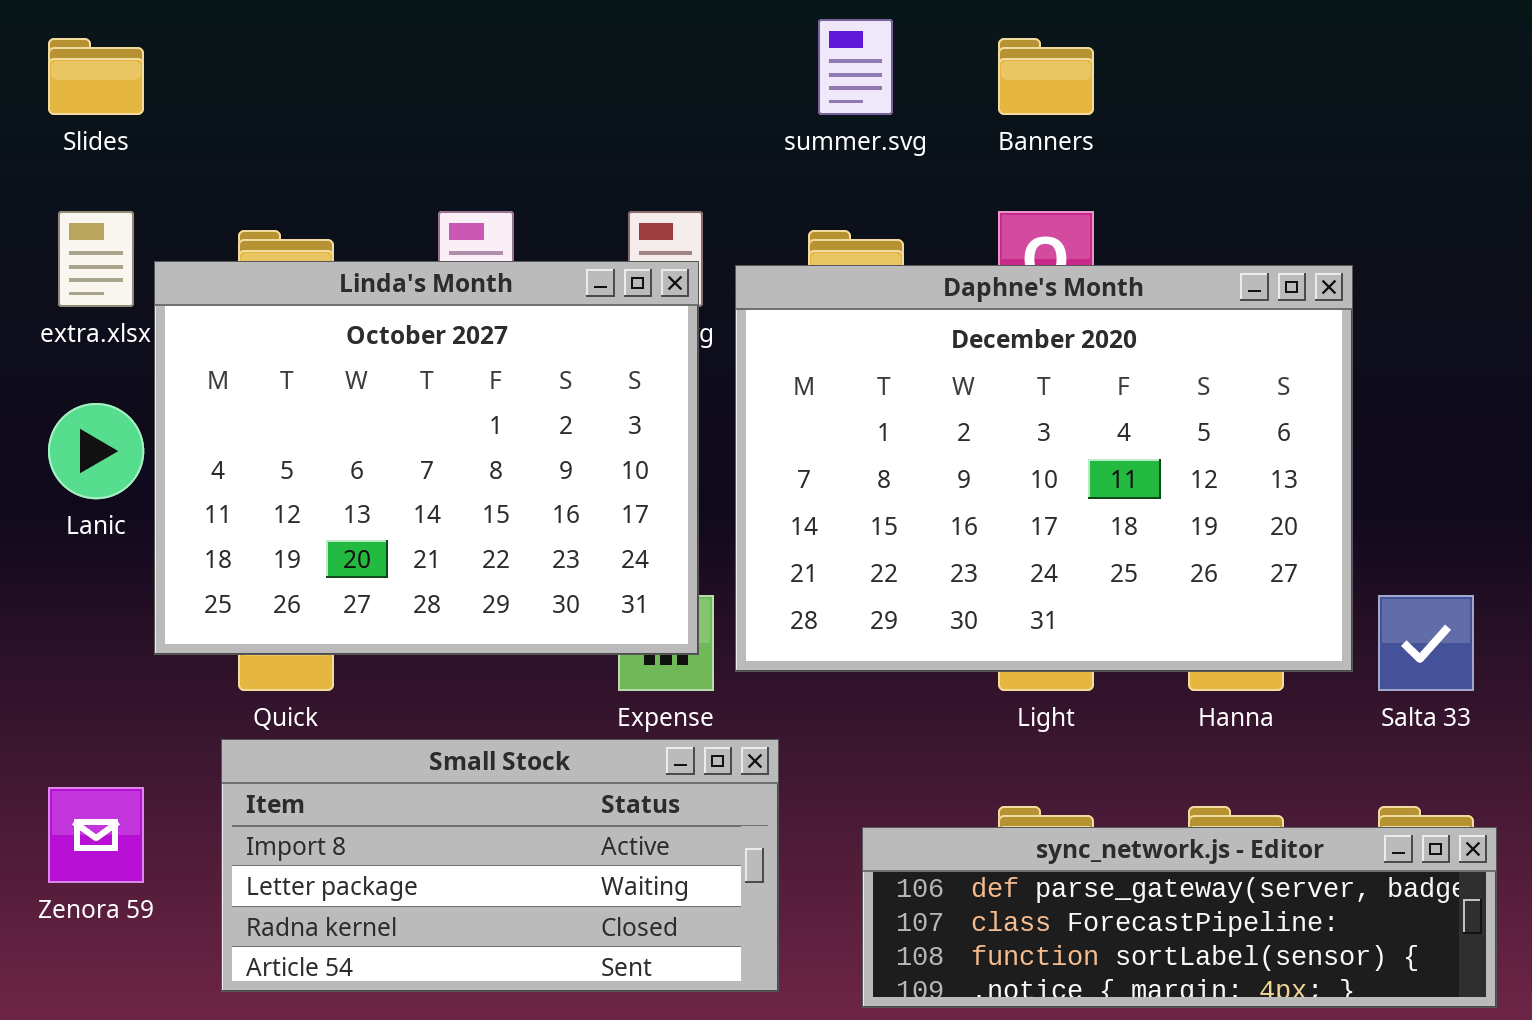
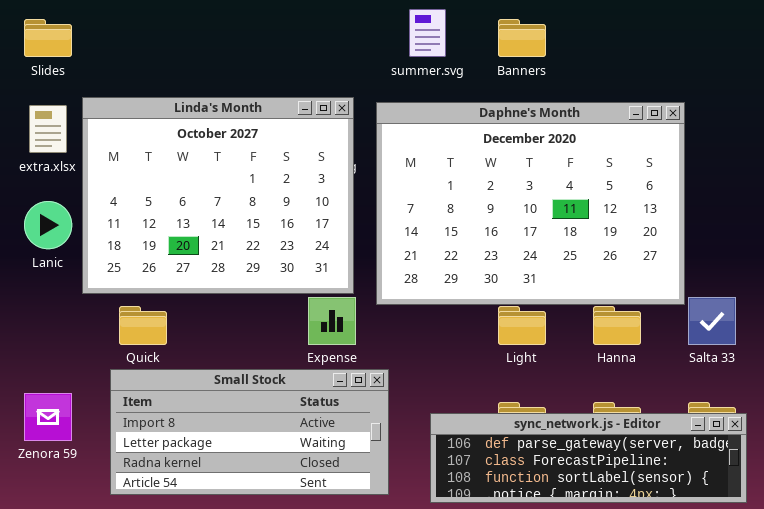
Linda's Month: [154,261,699,655] -> [82,97,354,294], moved
Daphne's Month: [735,265,1353,672] -> [376,102,685,305], moved

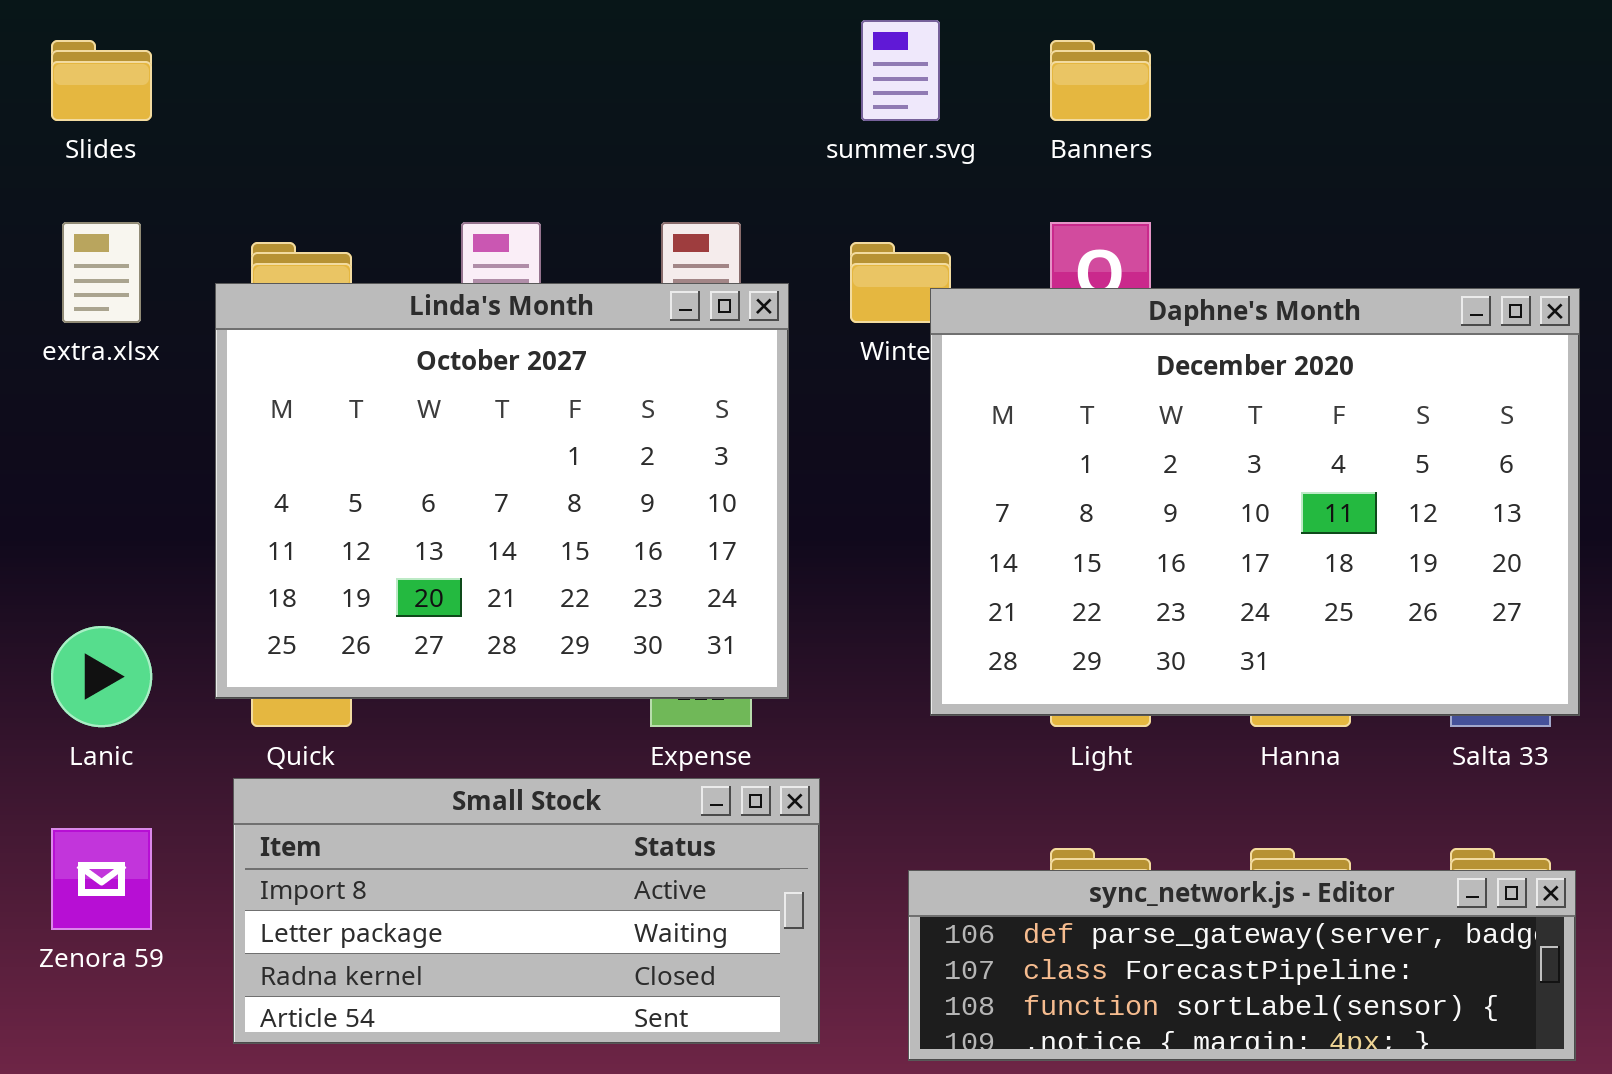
Linda's Month: [82,97,354,294] -> [215,283,789,699], moved
Daphne's Month: [376,102,685,305] -> [930,288,1580,716], moved
Lanic: [24,201,72,249] -> [51,626,152,727], moved

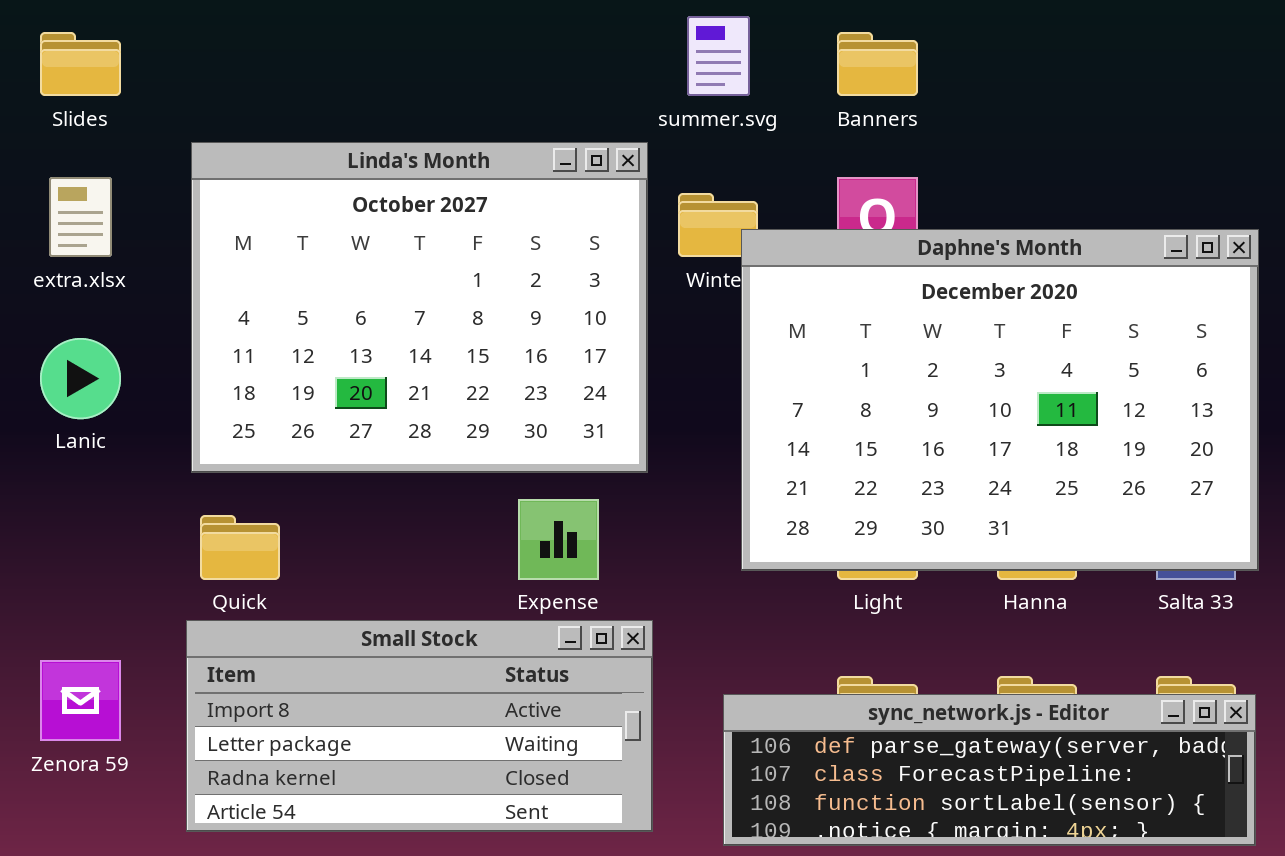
Linda's Month: [215,283,789,699] -> [191,142,648,473], moved
Lanic: [51,626,152,727] -> [40,338,121,419], moved

